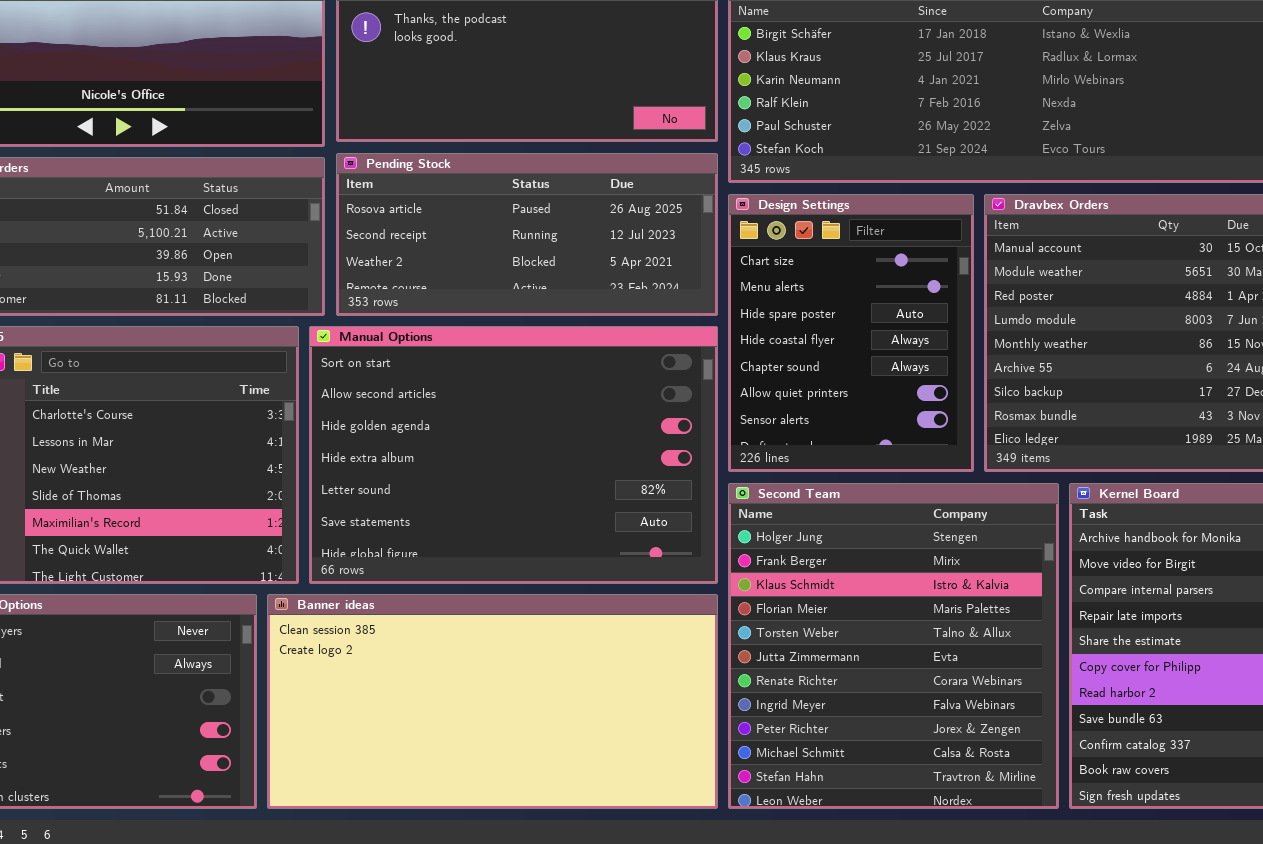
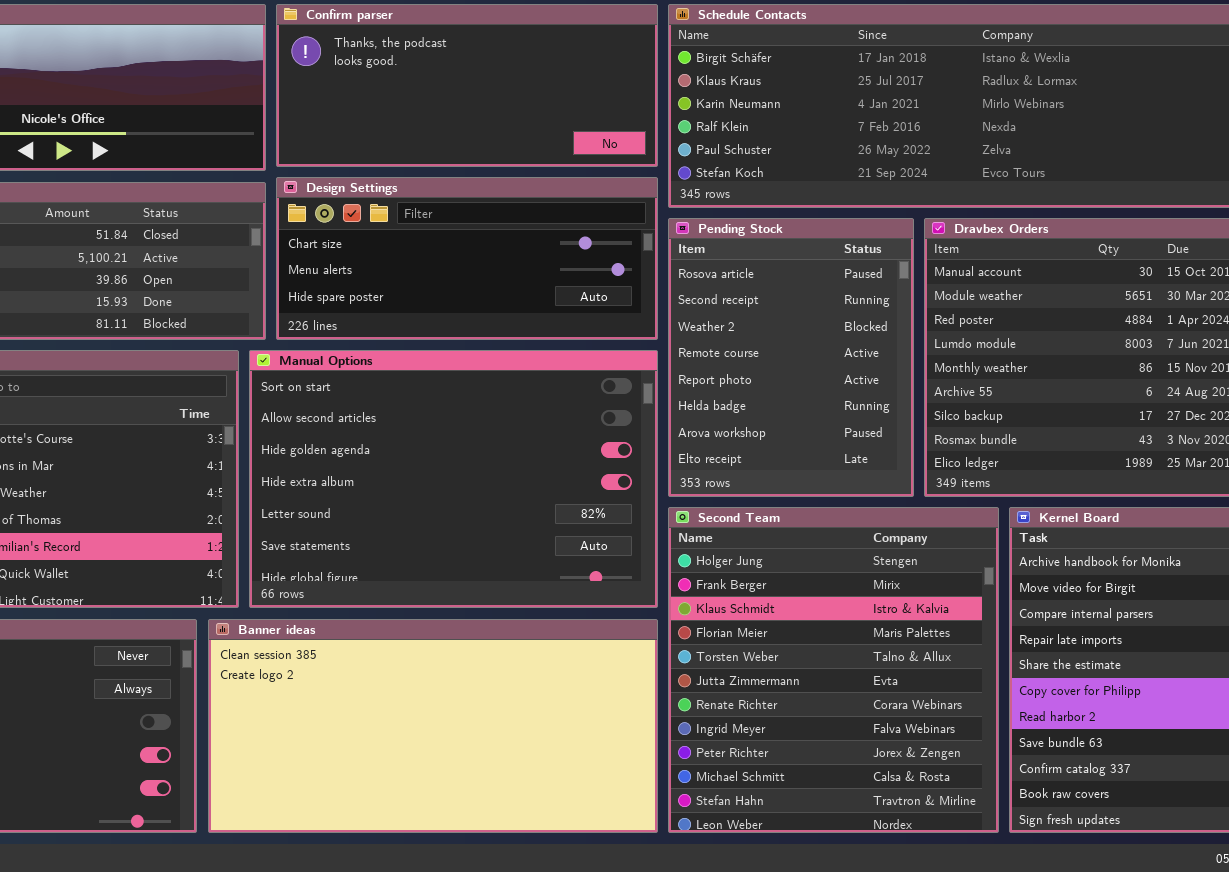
Pending Stock: [336,153,718,316] -> [668,218,914,497], moved, resized
Design Settings: [728,194,974,472] -> [276,177,658,340], moved, resized

